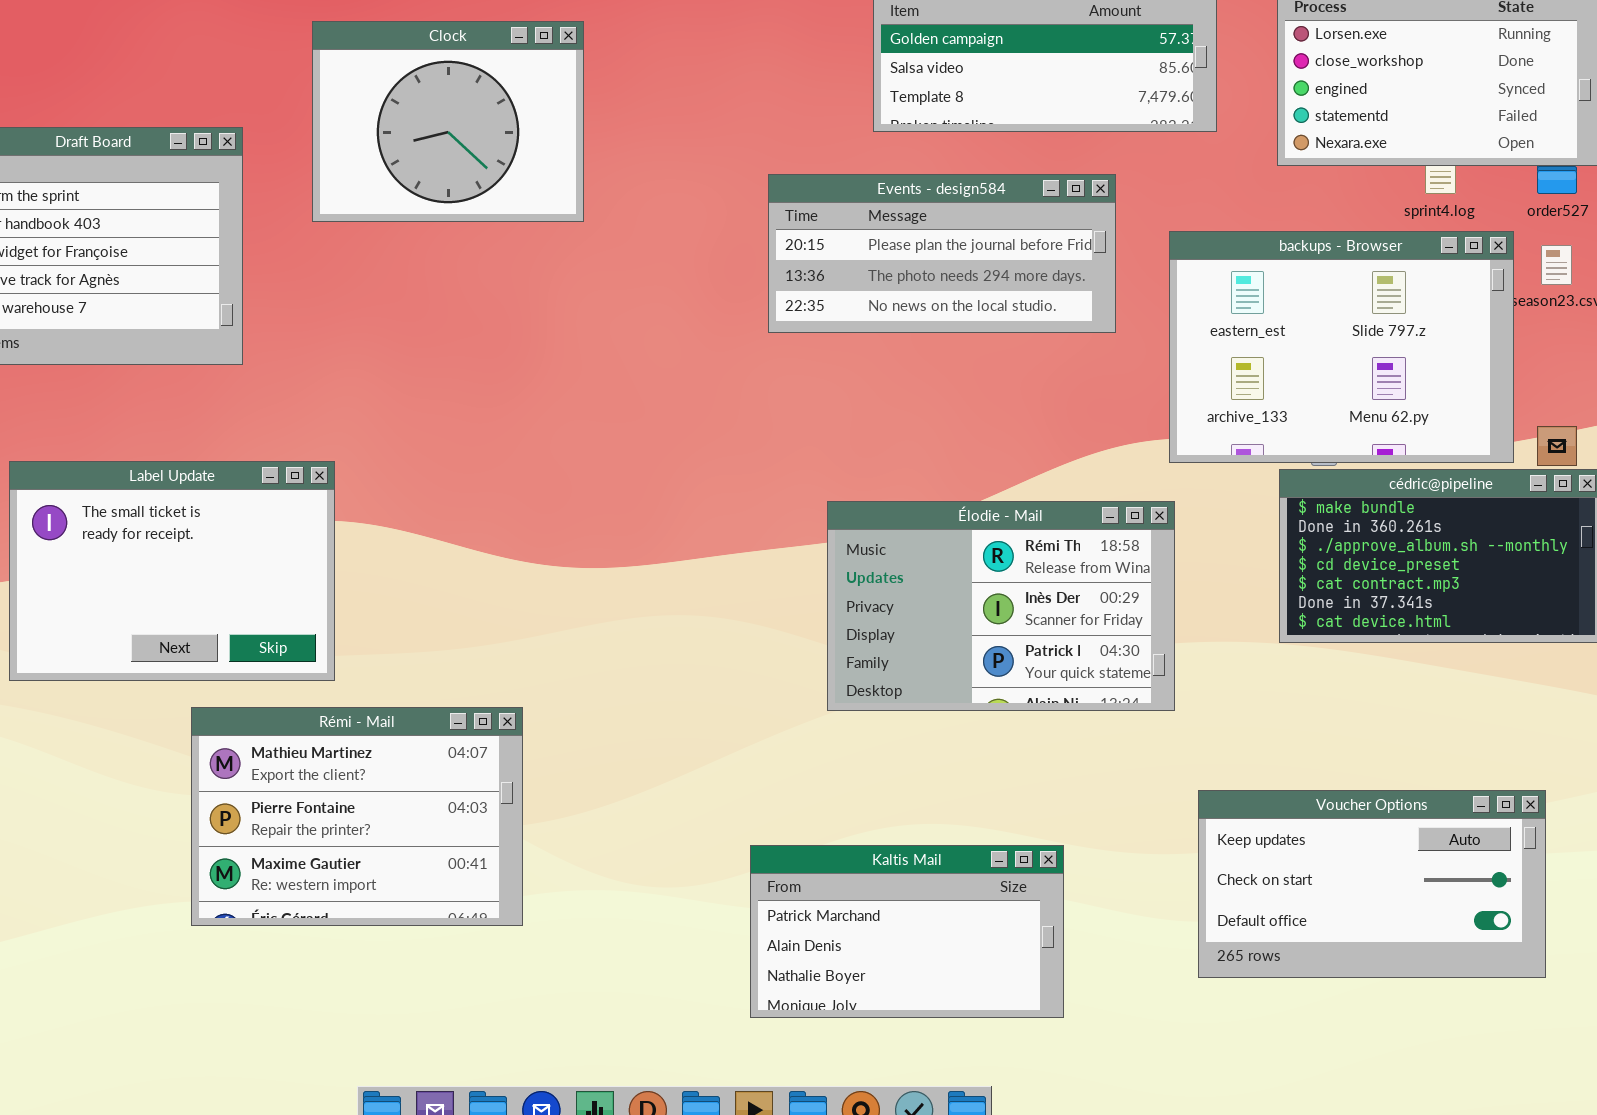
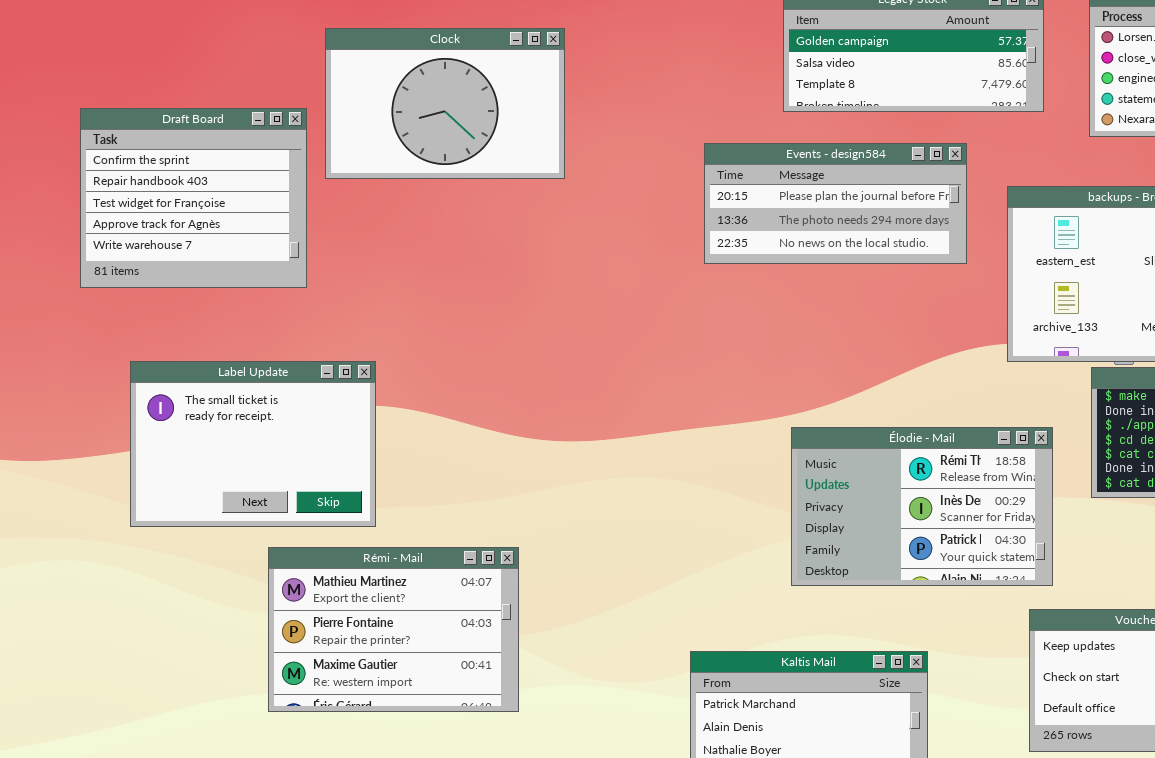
Clock: [312,21,584,222] -> [325,28,565,179], resized
Élodie - Mail: [827,501,1175,711] -> [791,427,1053,586], moved

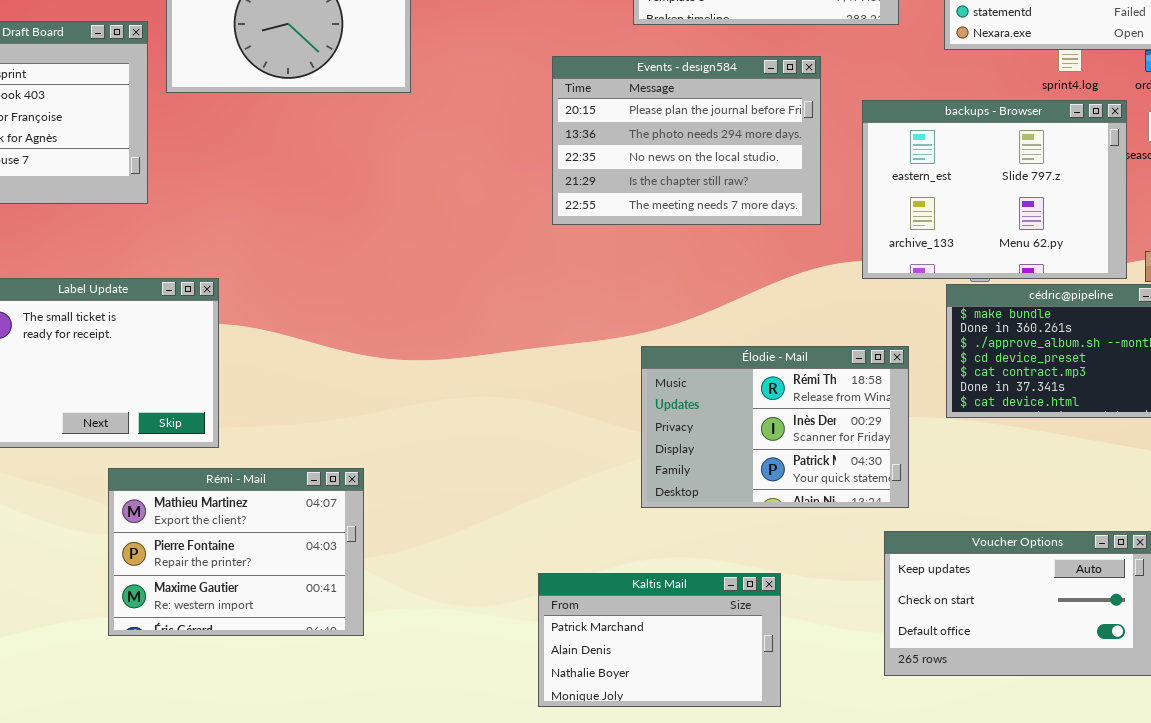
Events - design584: [704,143,967,264] -> [552,56,821,225], resized

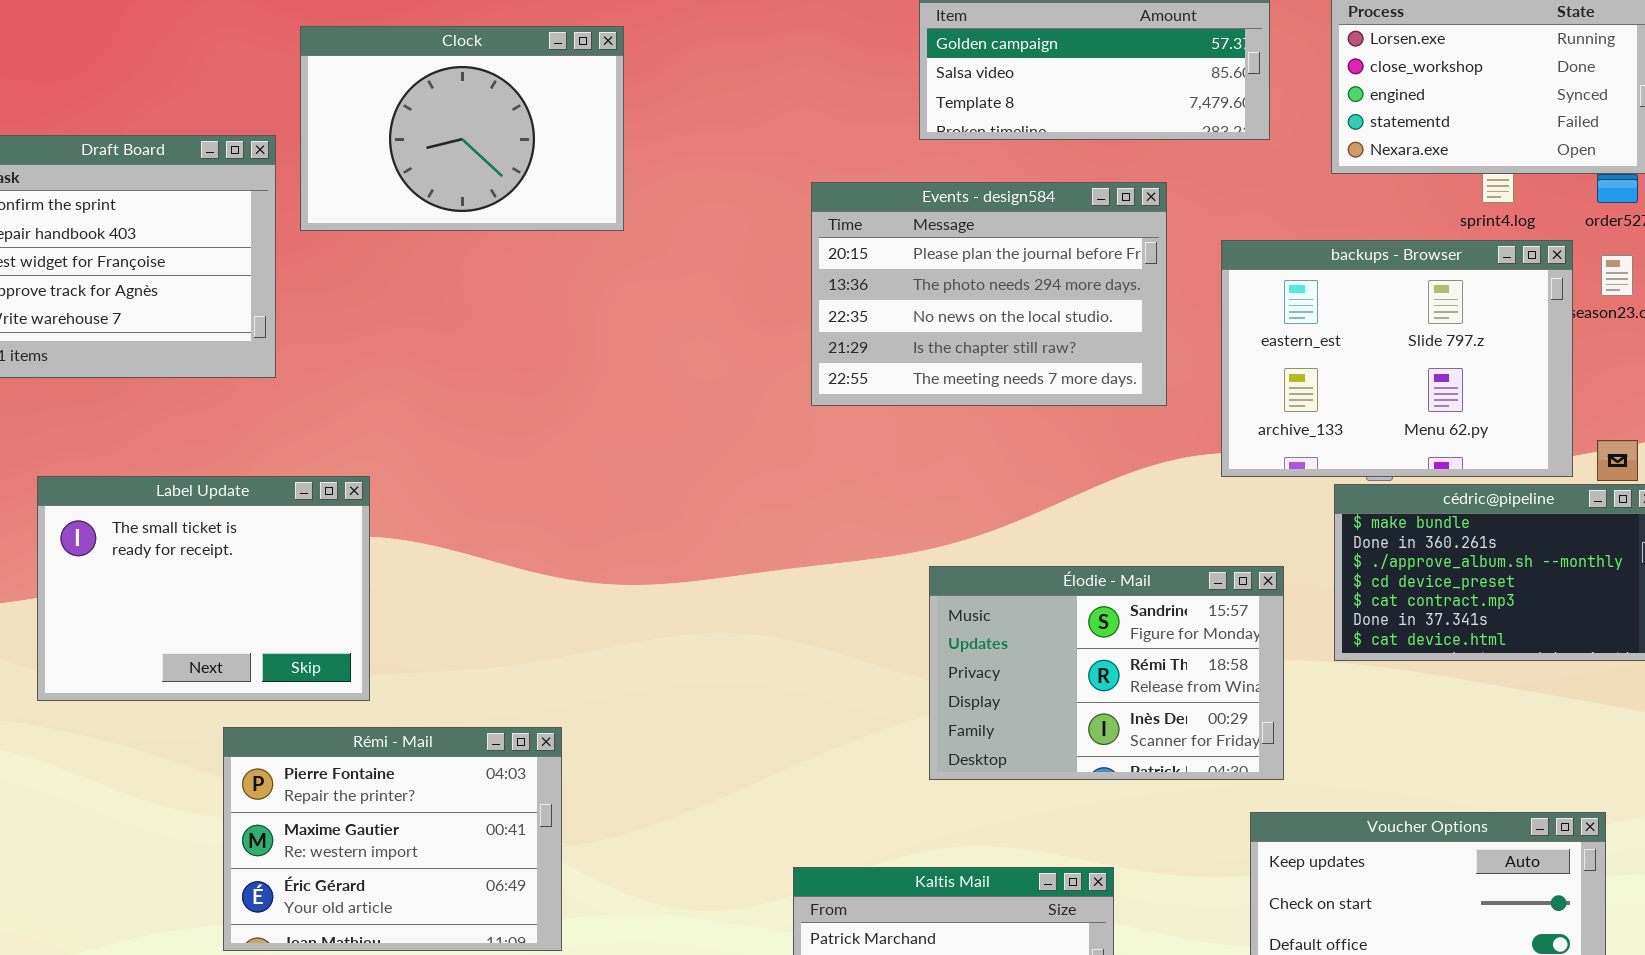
Élodie - Mail: [641,346,909,508] -> [929,566,1284,780], scrolled up 1 row
Rémi - Mail: [108,468,364,636] -> [223,727,562,951], scrolled down 1 row

